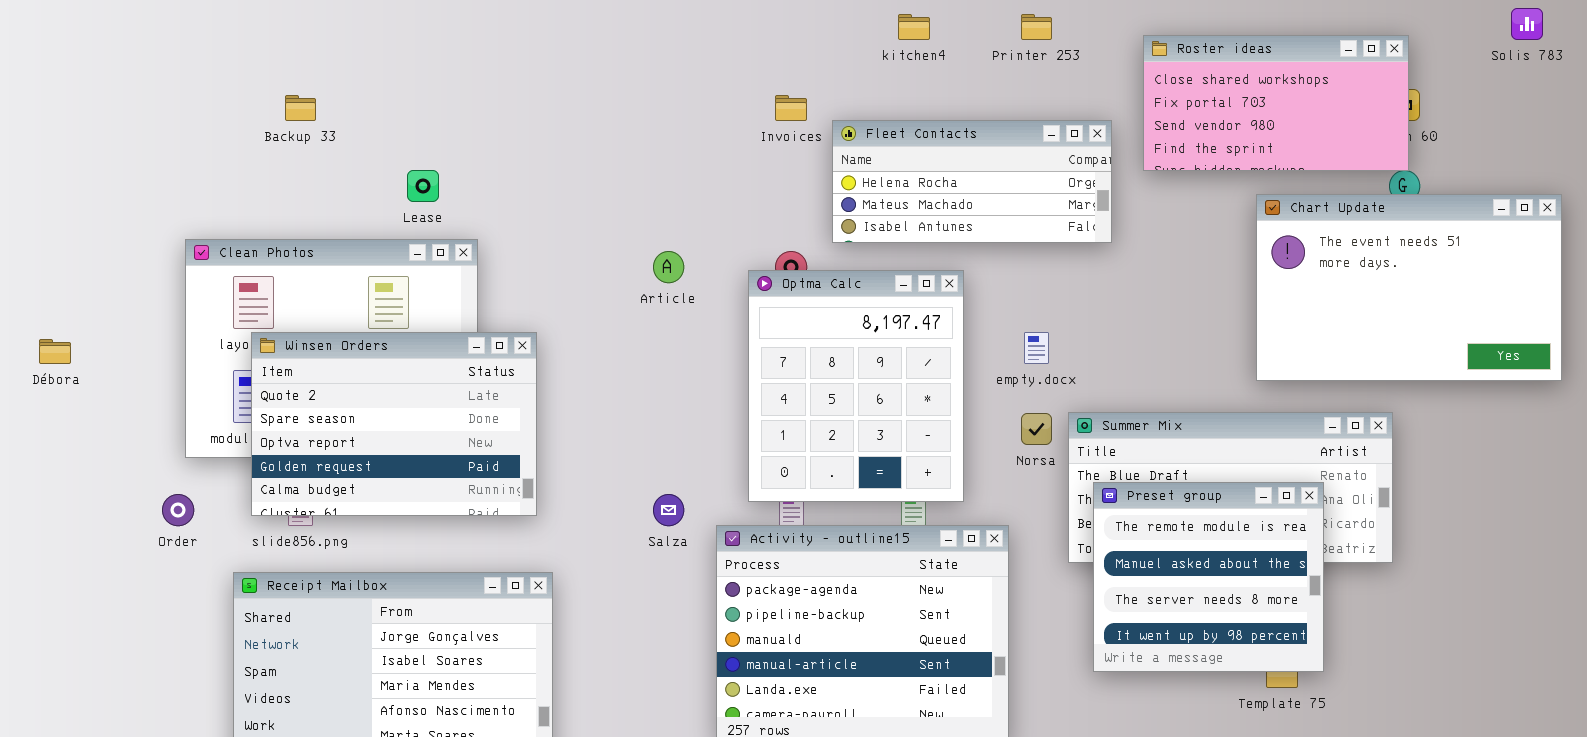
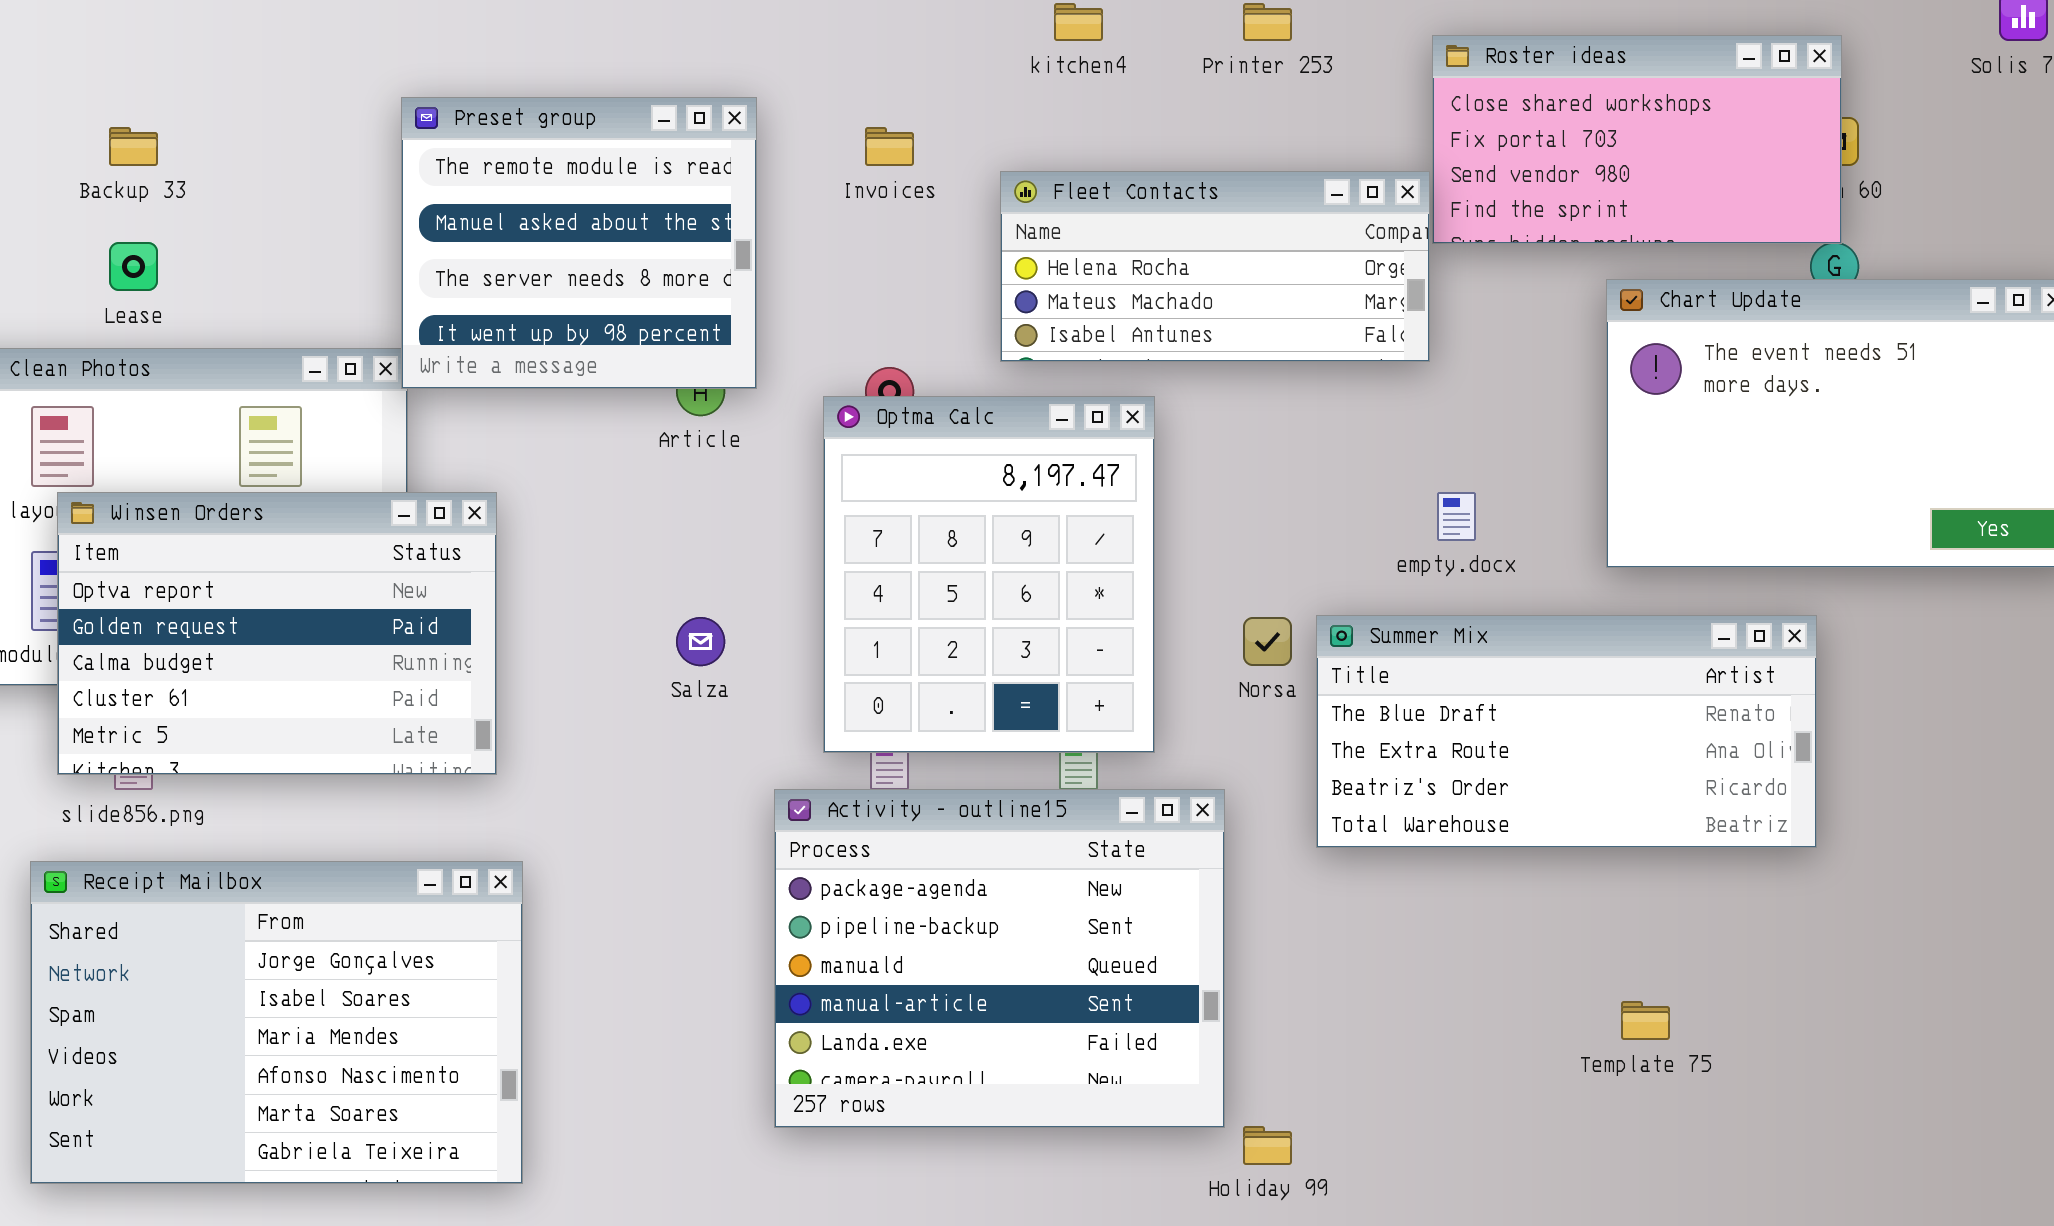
Fleet Contacts: [832,120,1112,243] -> [1000,171,1430,362], moved
Lease: [407,170,439,202] -> [109,242,158,291], moved
Winsen Orders: [251,332,537,516] -> [57,492,497,775], scrolled down 2 rows
empty.docx: [1024,332,1049,364] -> [1437,492,1476,541], moved
Preset group: [1093,482,1324,672] -> [401,97,757,389], moved
Salza: [653,494,684,526] -> [676,617,725,666], moved

